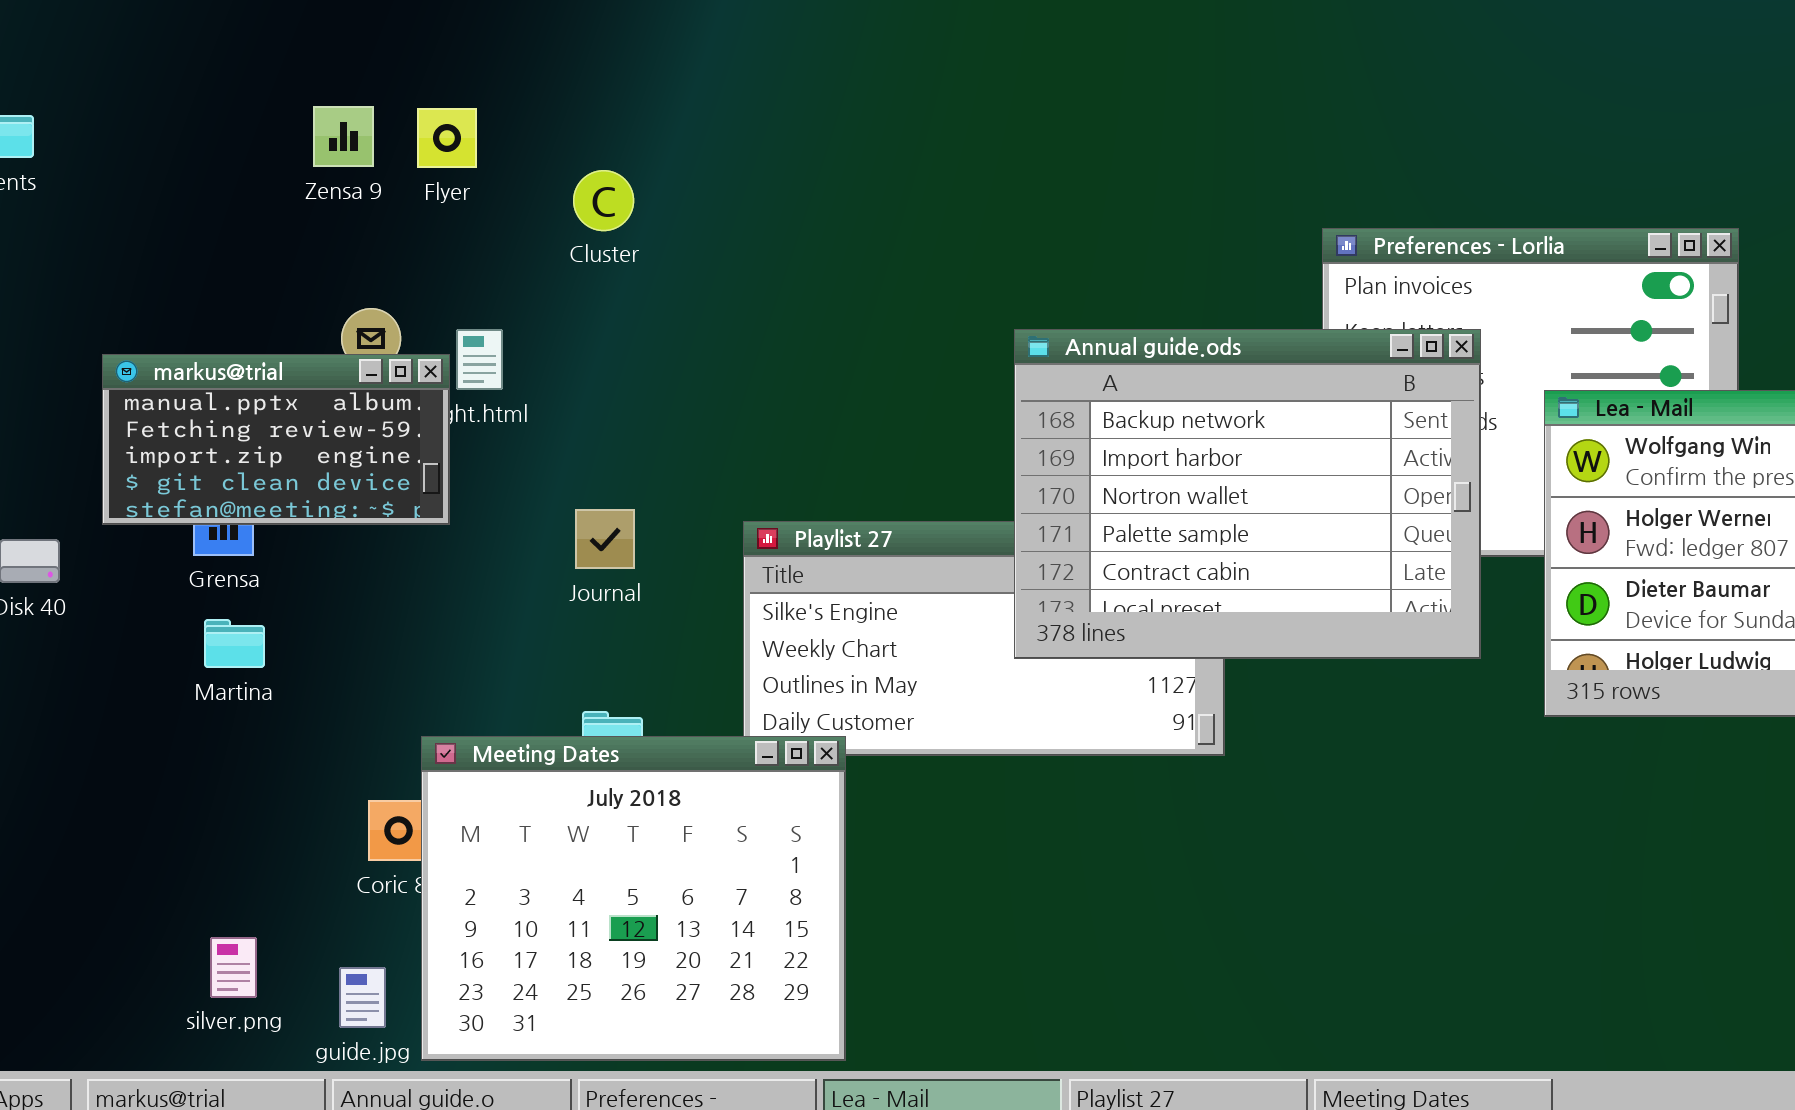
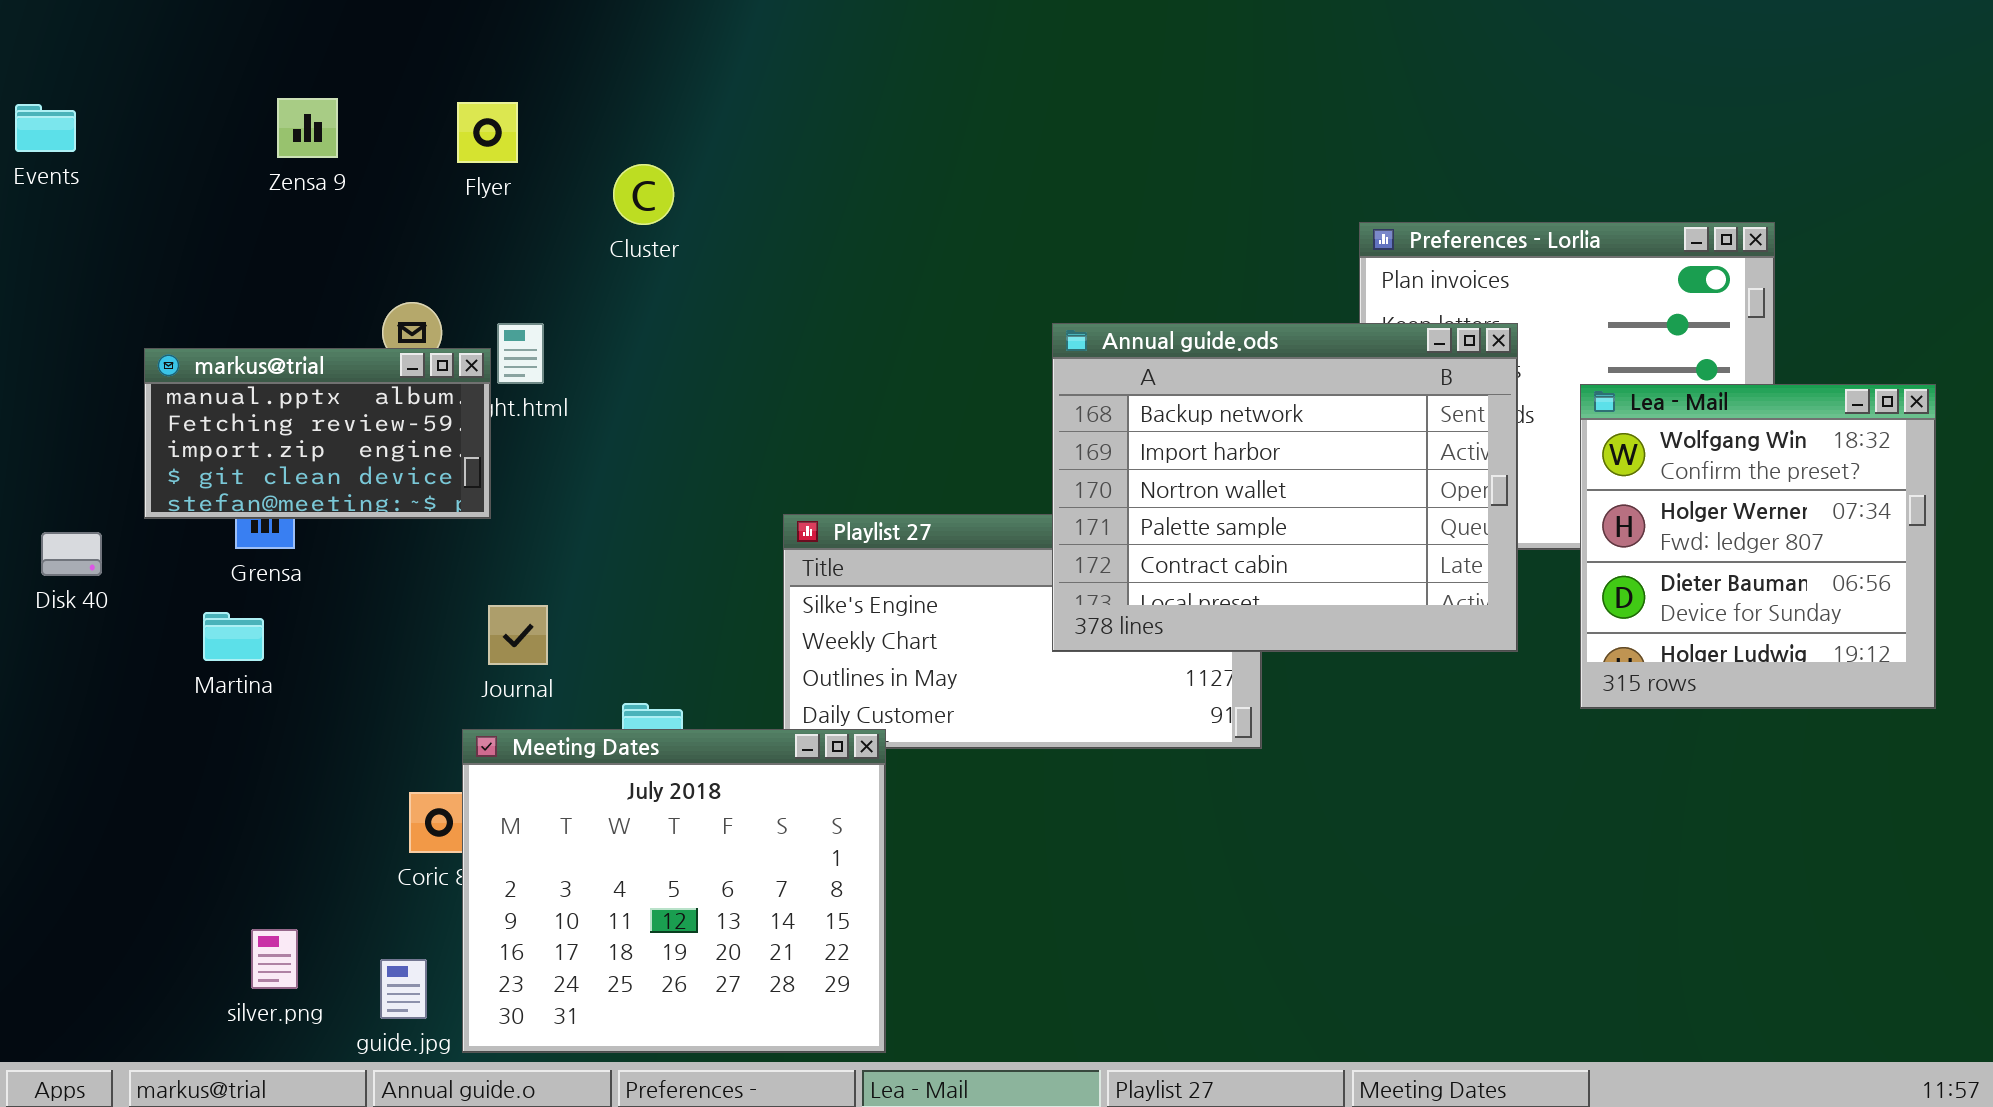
Zensa 9: [313,106,374,167] -> [277,98,338,158], moved
Journal: [575,509,635,569] -> [488,605,548,665], moved
Martina: [204,619,265,668] -> [203,612,264,661], moved

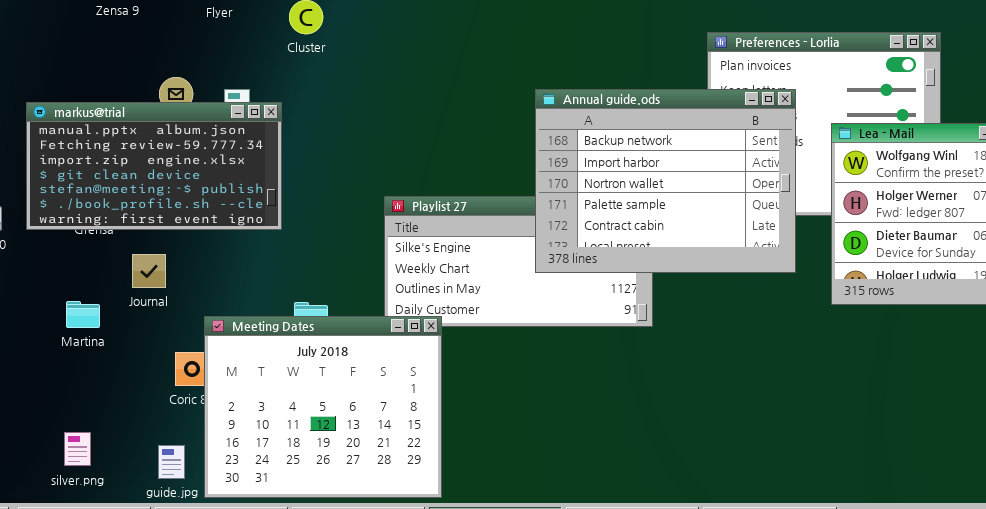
markus@trial: [144,348,491,519] -> [26,102,282,230], resized
Journal: [488,605,548,665] -> [132,254,166,288], moved
Martina: [203,612,264,661] -> [66,301,100,328], moved
silver.png: [251,929,298,989] -> [64,432,91,466], moved

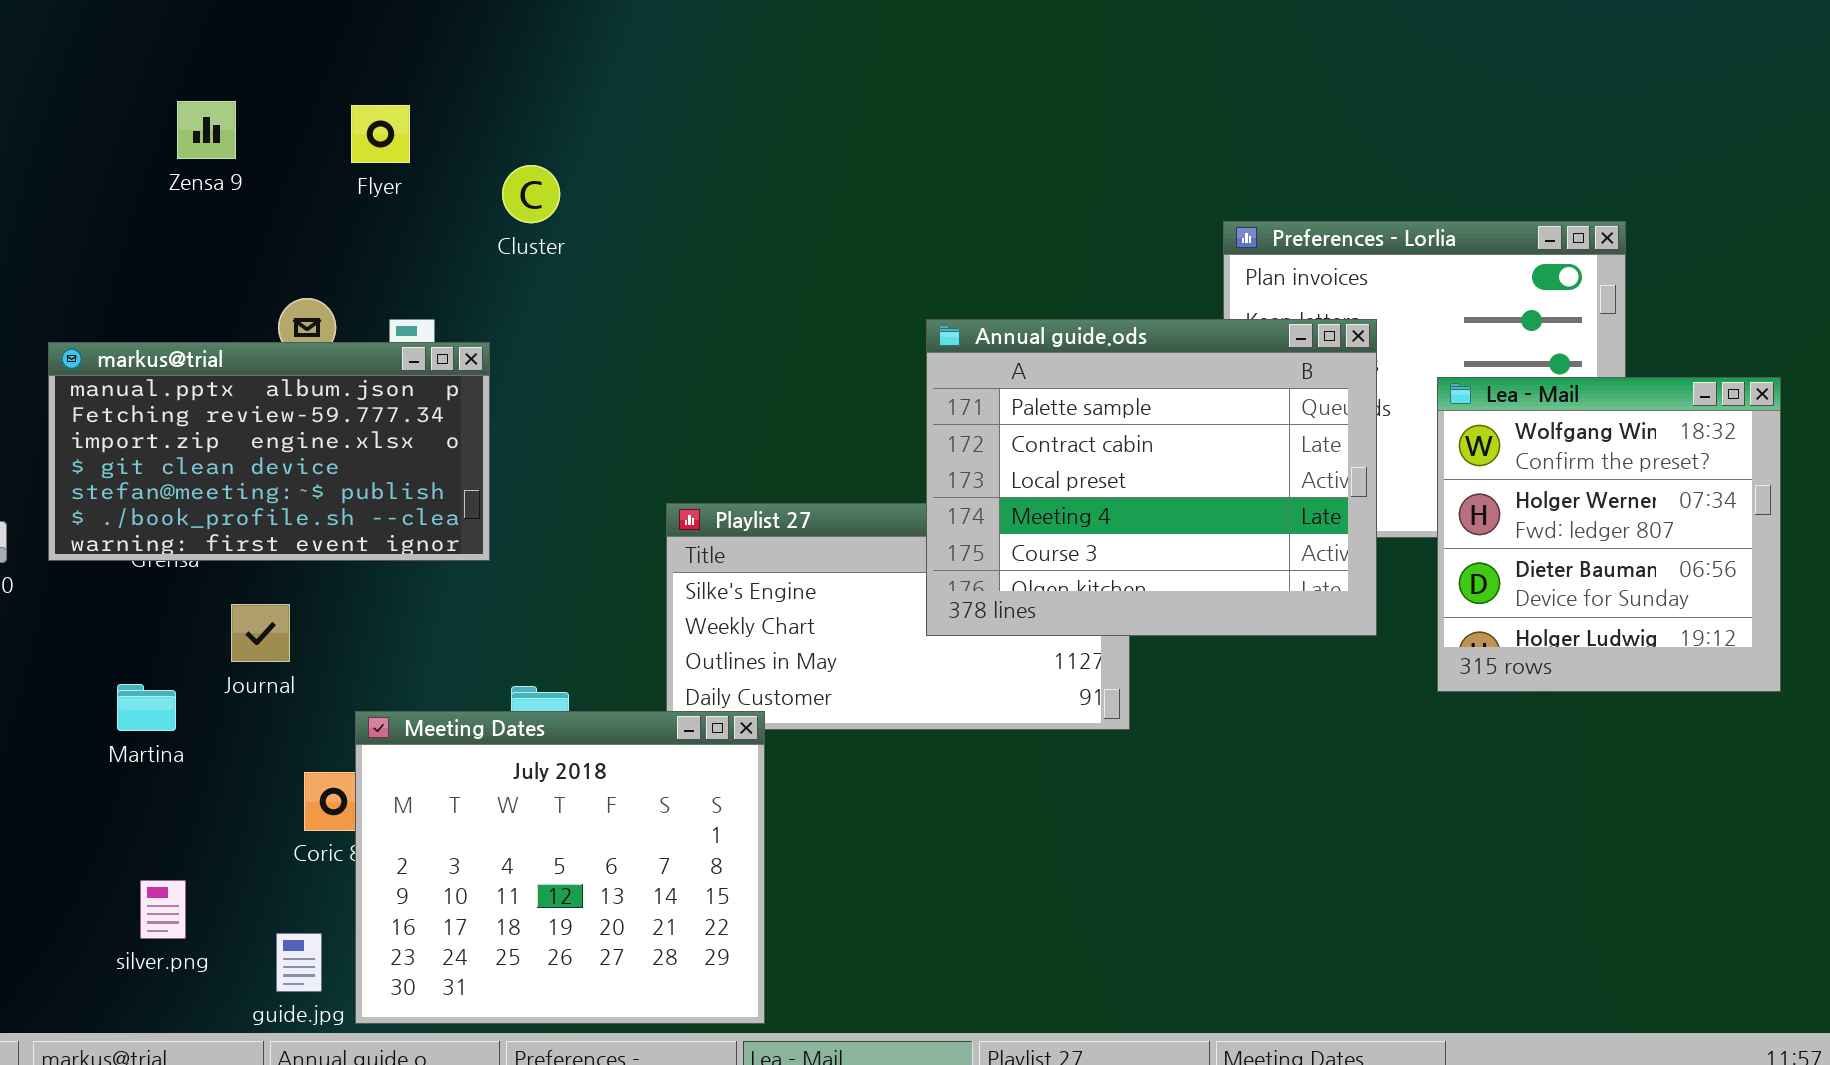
Annual guide.ods: [535,89,796,273] -> [926,319,1377,636], scrolled down 3 rows
silver.png: [64,432,91,466] -> [140,880,186,939], moved

